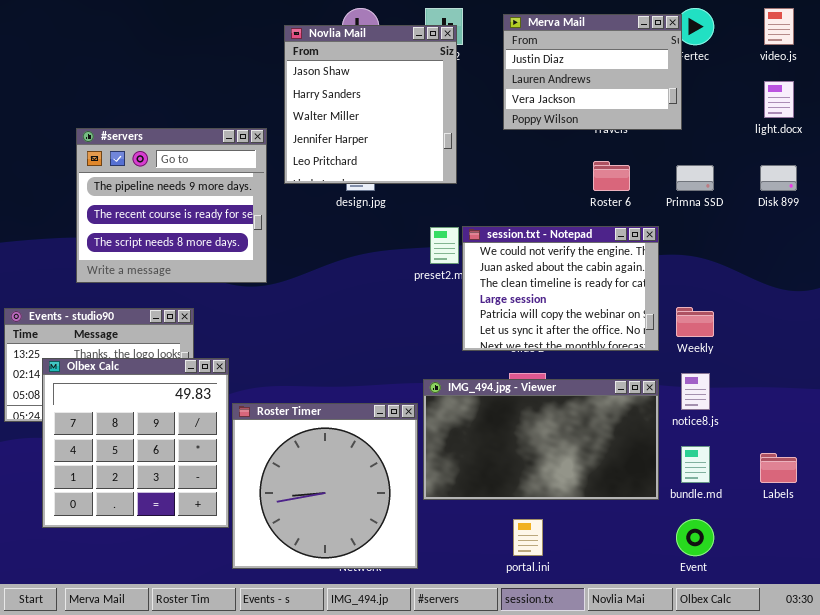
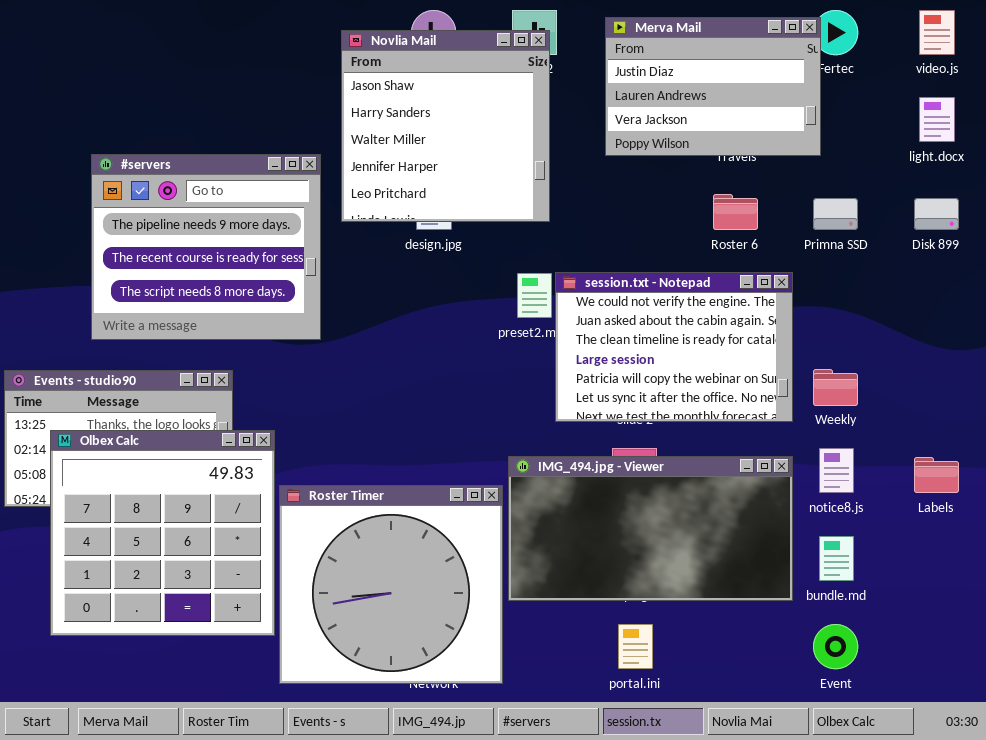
Labels: [760,453,797,483] -> [914,457,959,493], moved

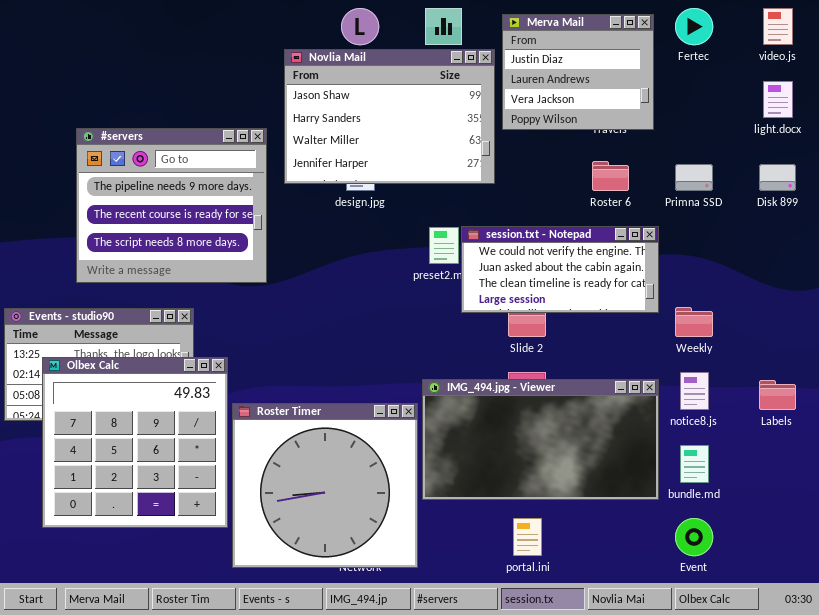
Merva Mail: [605,17,821,156] -> [502,14,654,130], resized
Novlia Mail: [341,30,550,222] -> [284,49,495,184], resized
session.txt - Notepad: [555,272,793,422] -> [461,226,659,313], resized

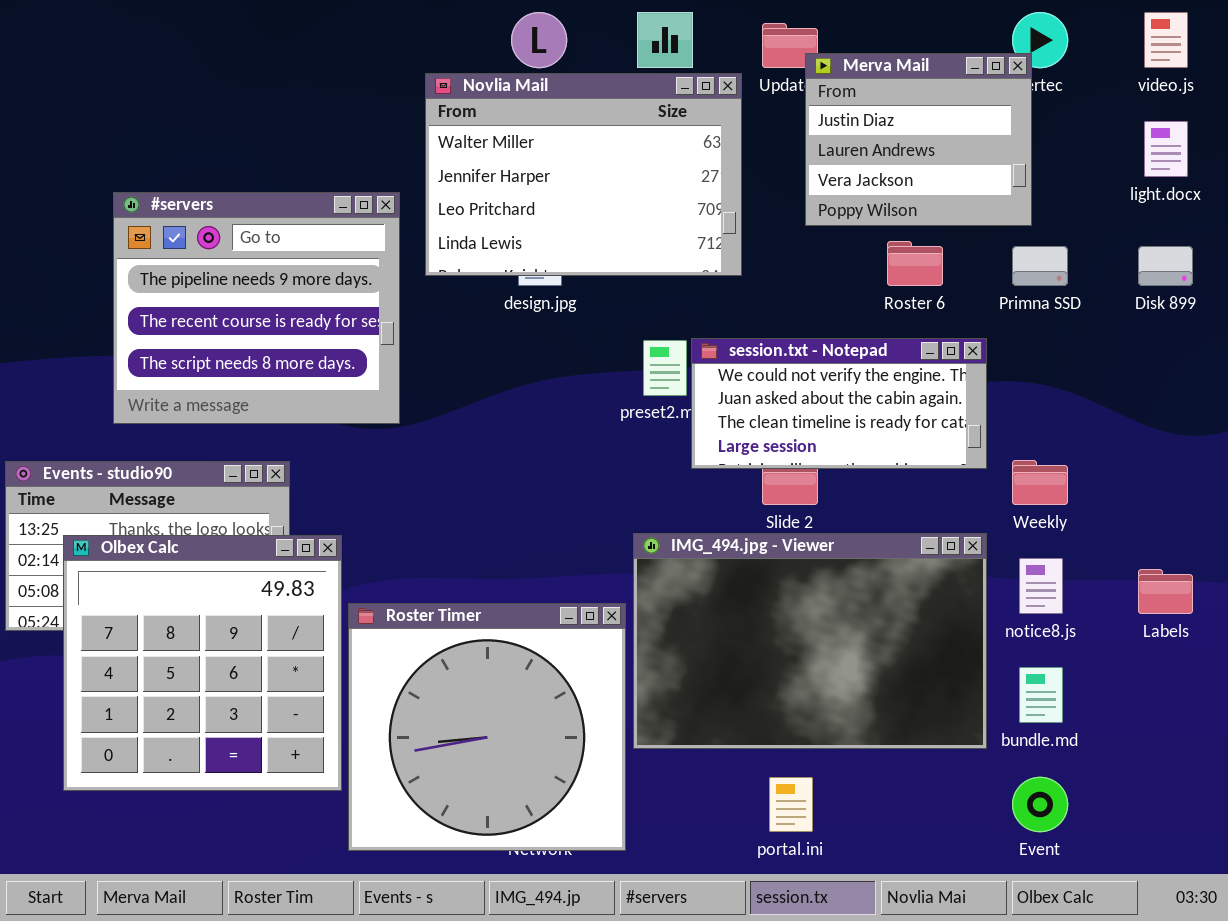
Merva Mail: [502,14,654,130] -> [805,53,1032,226], moved
Novlia Mail: [284,49,495,184] -> [425,73,742,276], scrolled down 2 rows
IMG_494.jpg - Viewer: [422,379,659,500] -> [633,533,987,749], resized

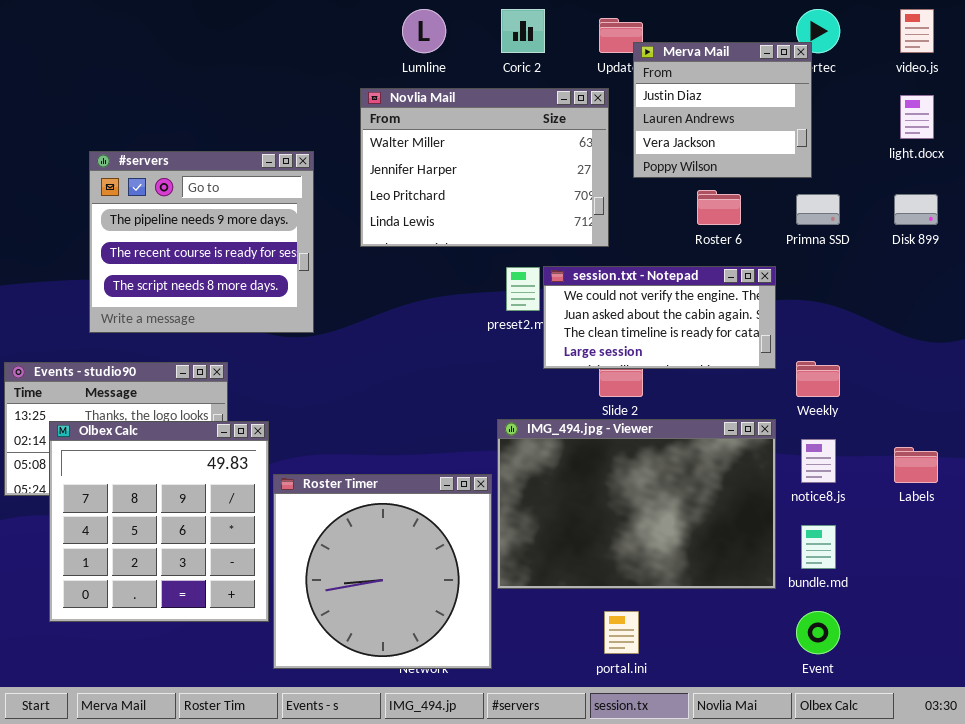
Novlia Mail: [425,73,742,276] -> [360,88,609,247], moved

